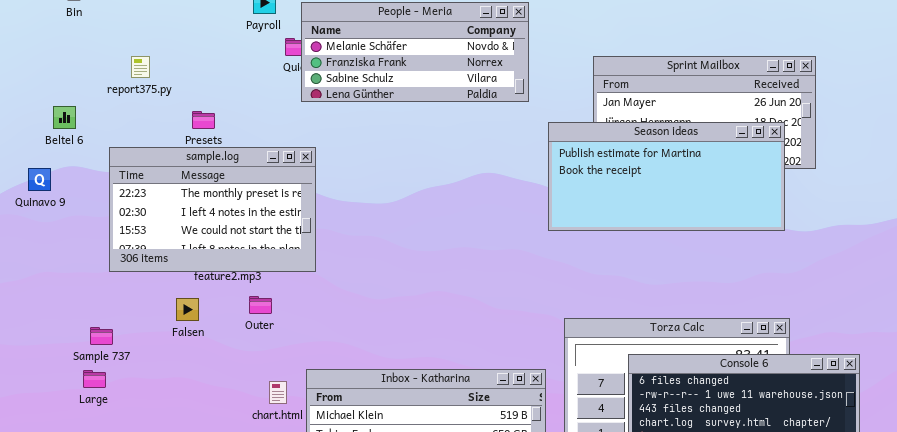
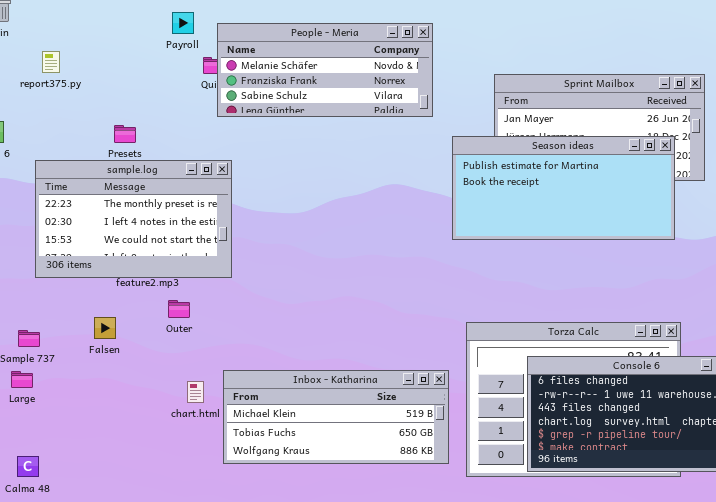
report375.py: [131,56,150,78] -> [42,51,60,73], moved
Falsen: [176,298,199,321] -> [94,317,116,339], moved

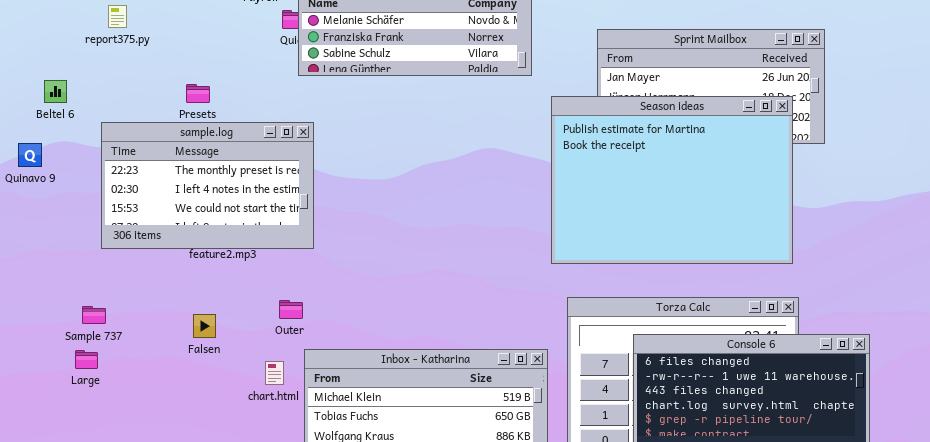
Season ideas: [452,136,675,240] -> [551,96,793,264], resized
Outer: [168,300,190,318] -> [279,300,303,319], moved
Falsen: [94,317,116,339] -> [193,314,216,338], moved

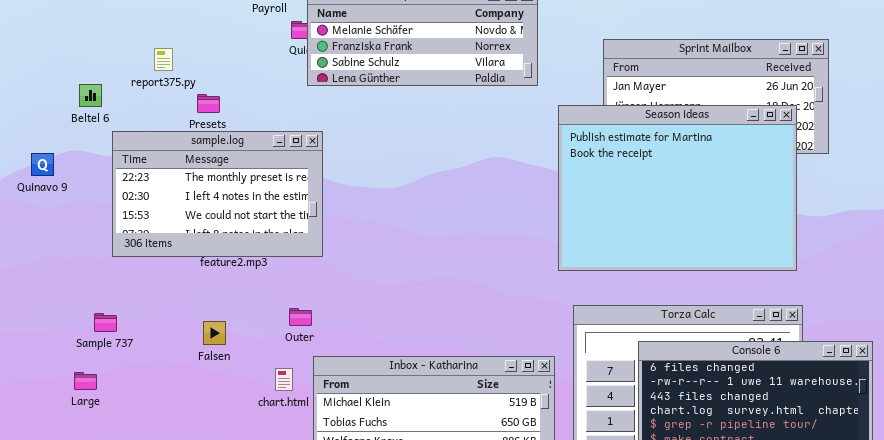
report375.py: [108,5,127,28] -> [154,48,173,71], moved
Beltel 6: [44,80,67,103] -> [79,84,102,107], moved
Large: [75,350,98,369] -> [74,372,97,390], moved

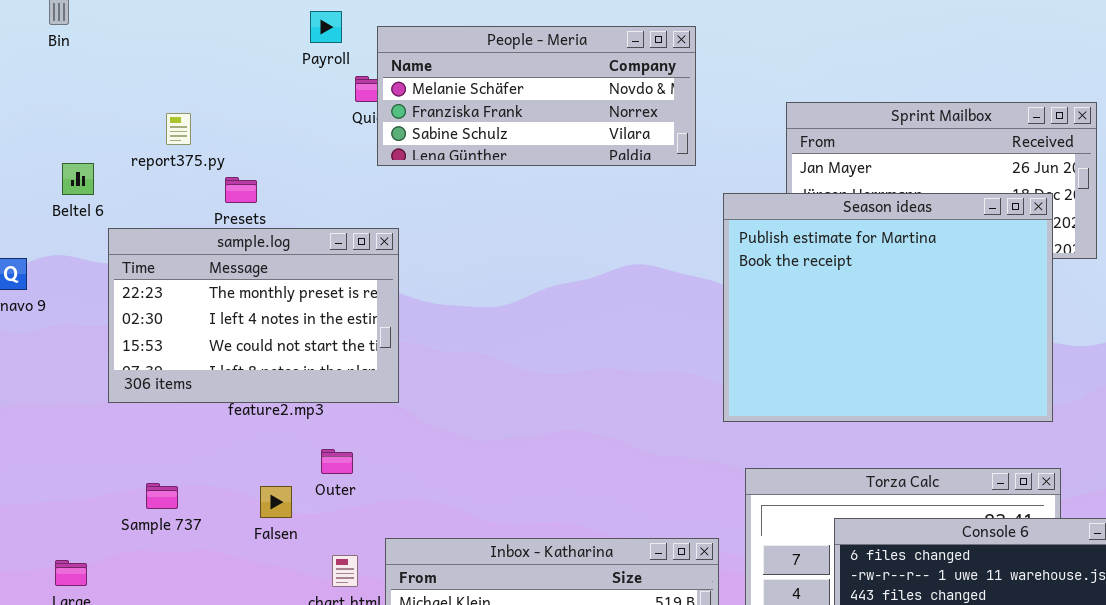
Outer: [289,308,312,326] -> [321,449,353,474], moved
Sample 737: [94,313,117,332] -> [146,483,178,509], moved
Falsen: [203,321,226,345] -> [260,486,292,518], moved

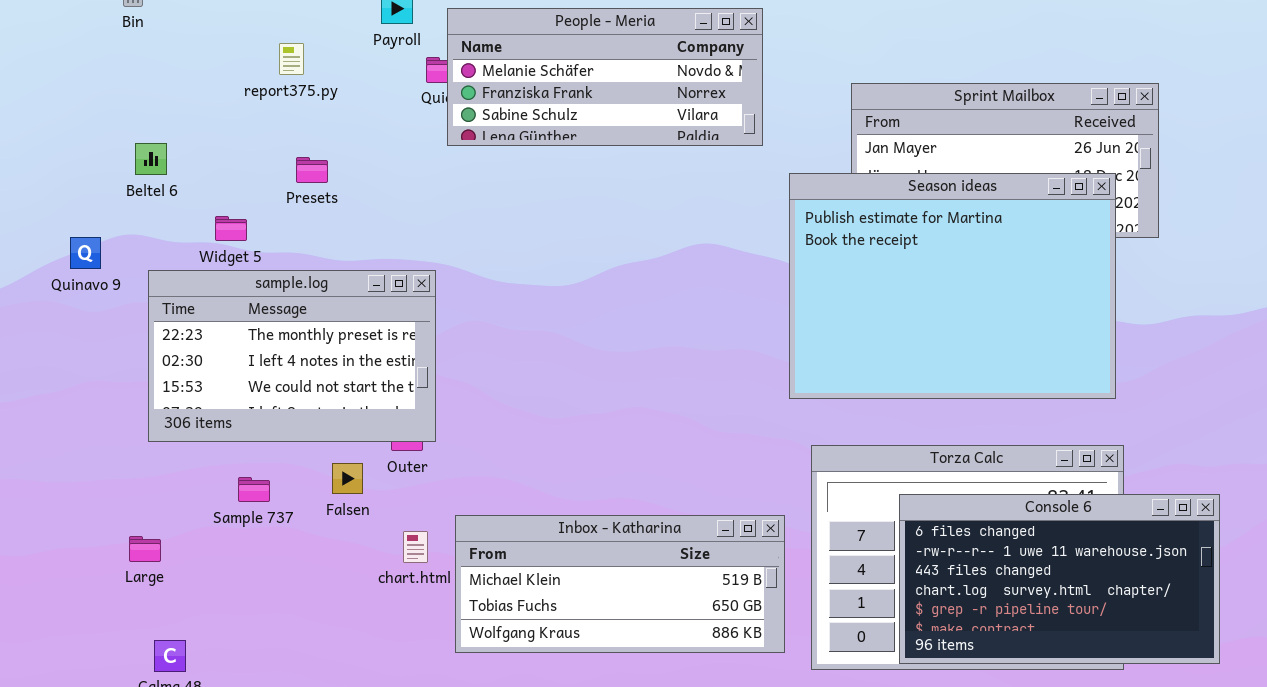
report375.py: [166,113,191,145] -> [279,43,304,75], moved
sample.log: [108,228,399,403] -> [148,270,436,442], moved
Sample 737: [146,483,178,509] -> [238,477,270,502], moved

